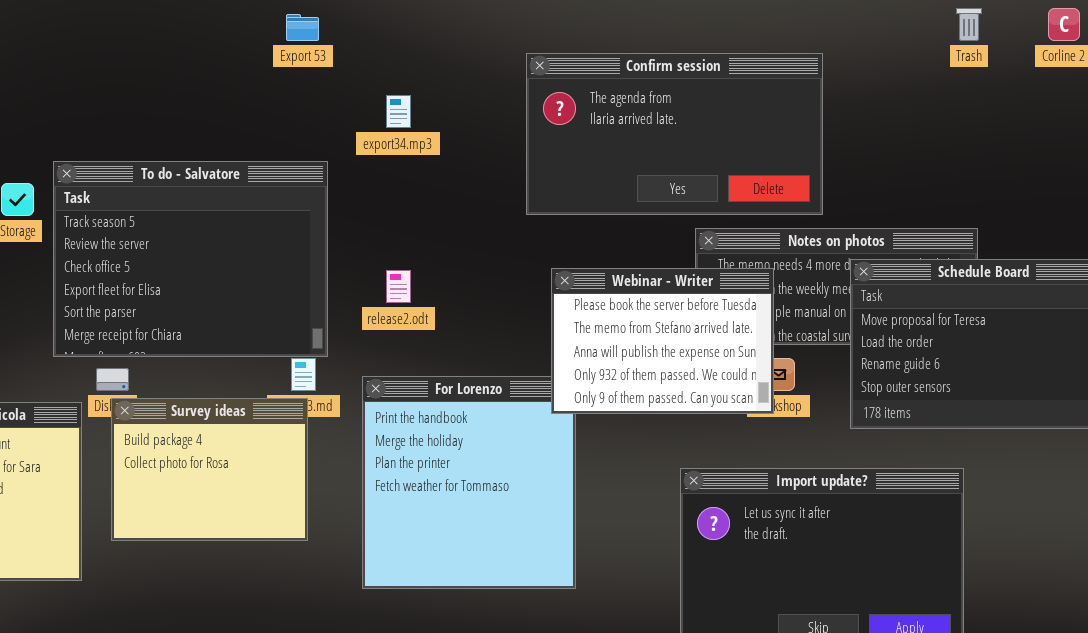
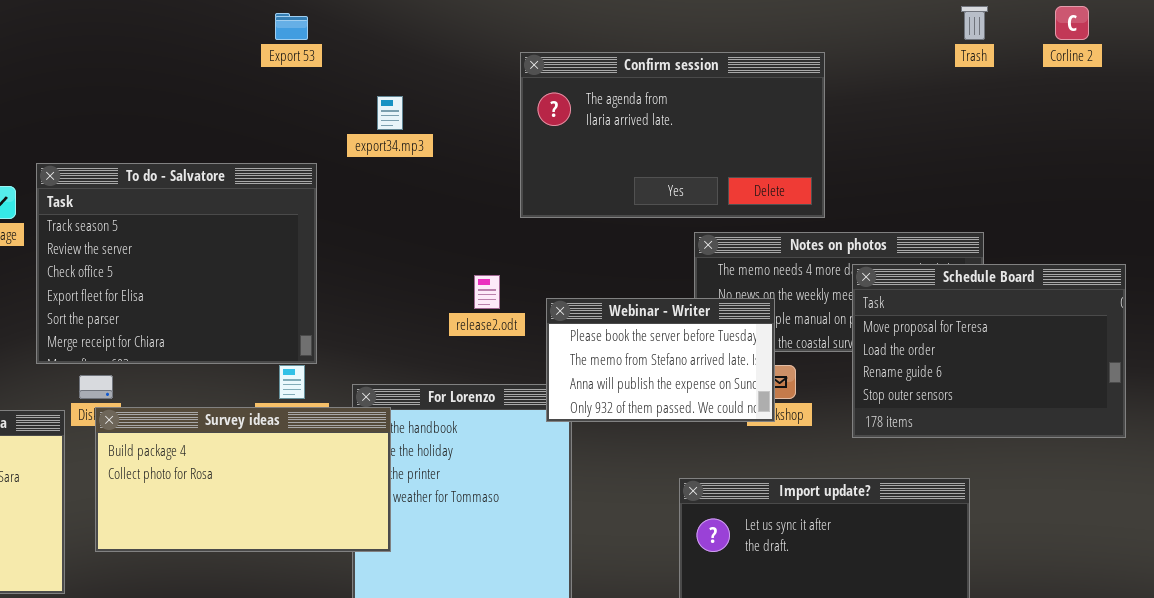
Webinar - Writer: [551,268,774,414] -> [546,298,775,422], resized
release2.odt: [386,270,411,303] -> [474,275,500,309], moved
Survey ideas: [111,398,308,541] -> [95,407,391,552], resized

